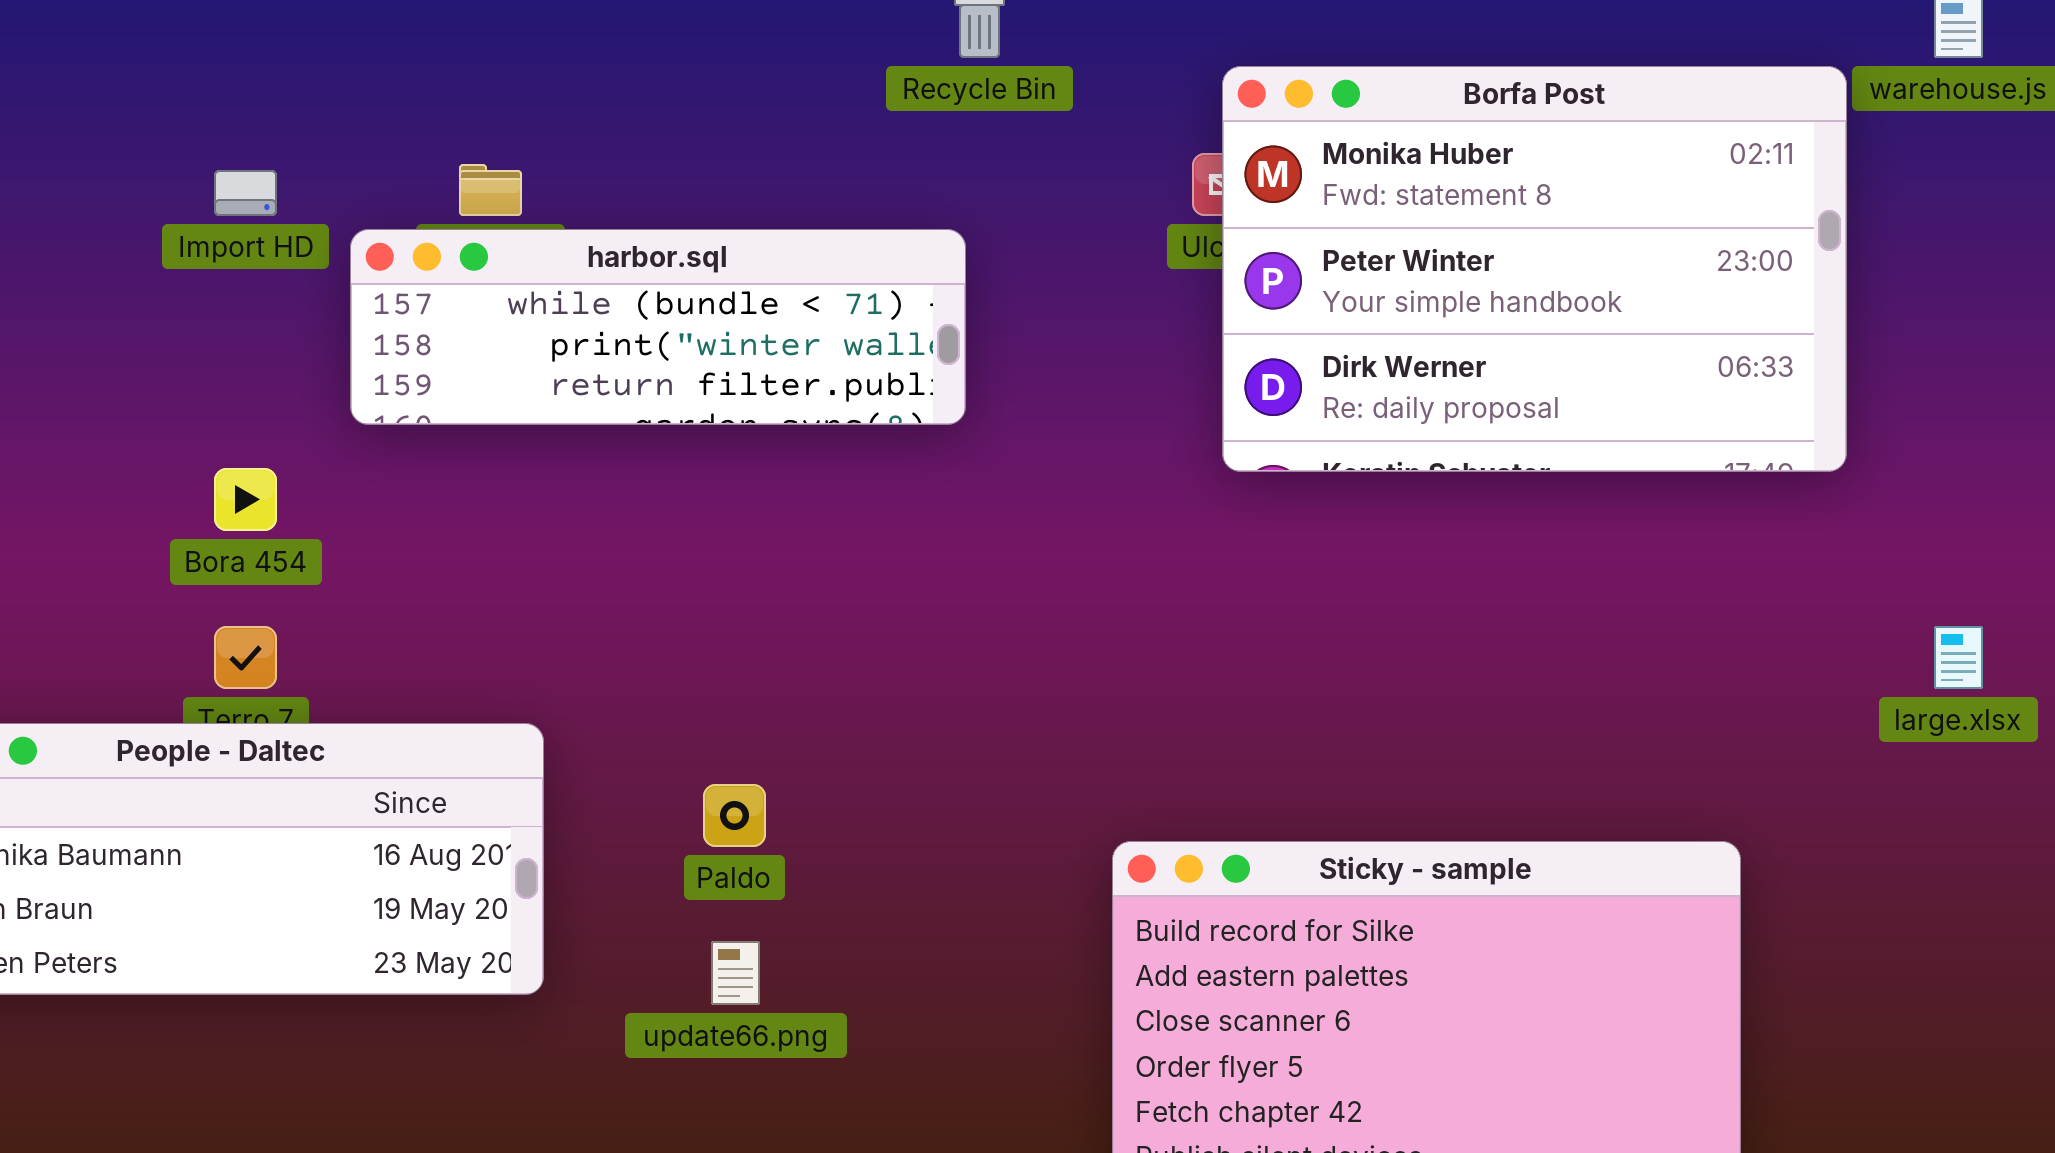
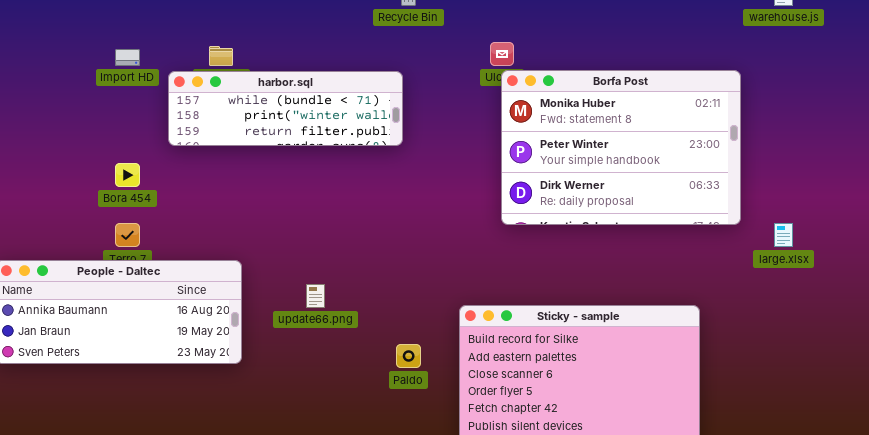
Borfa Post: [1222,66,1847,472] -> [501,70,741,225], moved
Paldo: [703,784,766,847] -> [396,344,421,368], moved
update66.png: [711,941,760,1005] -> [306,284,325,308], moved

